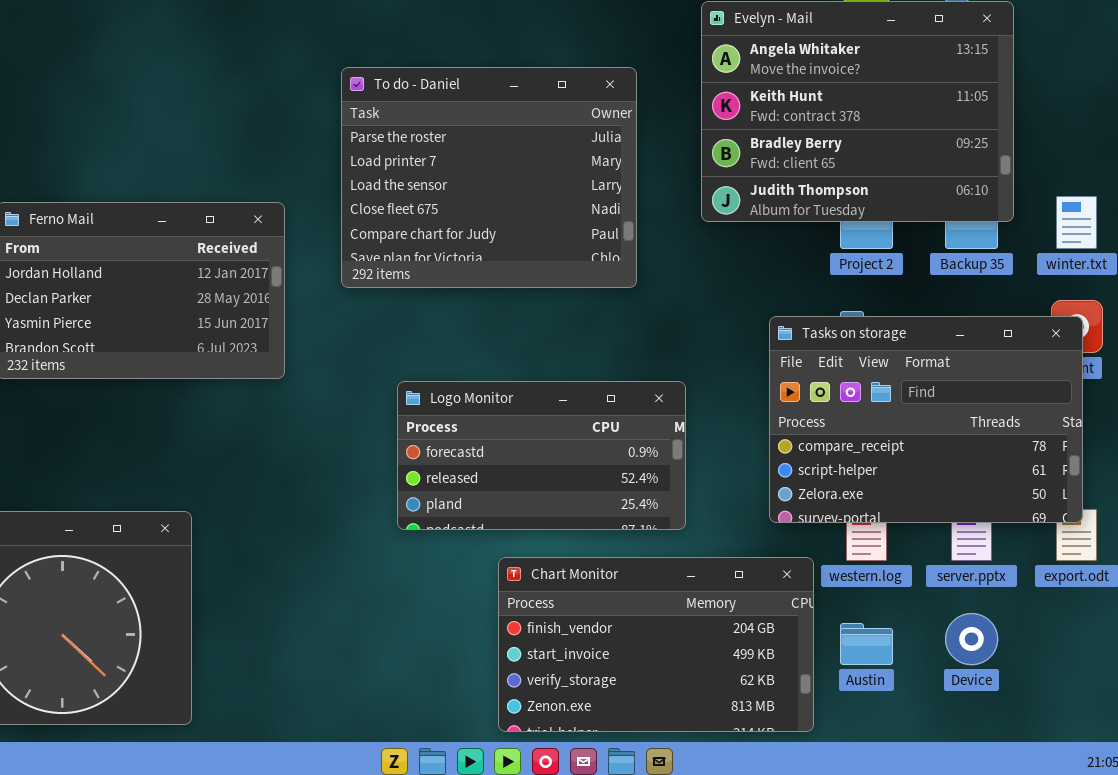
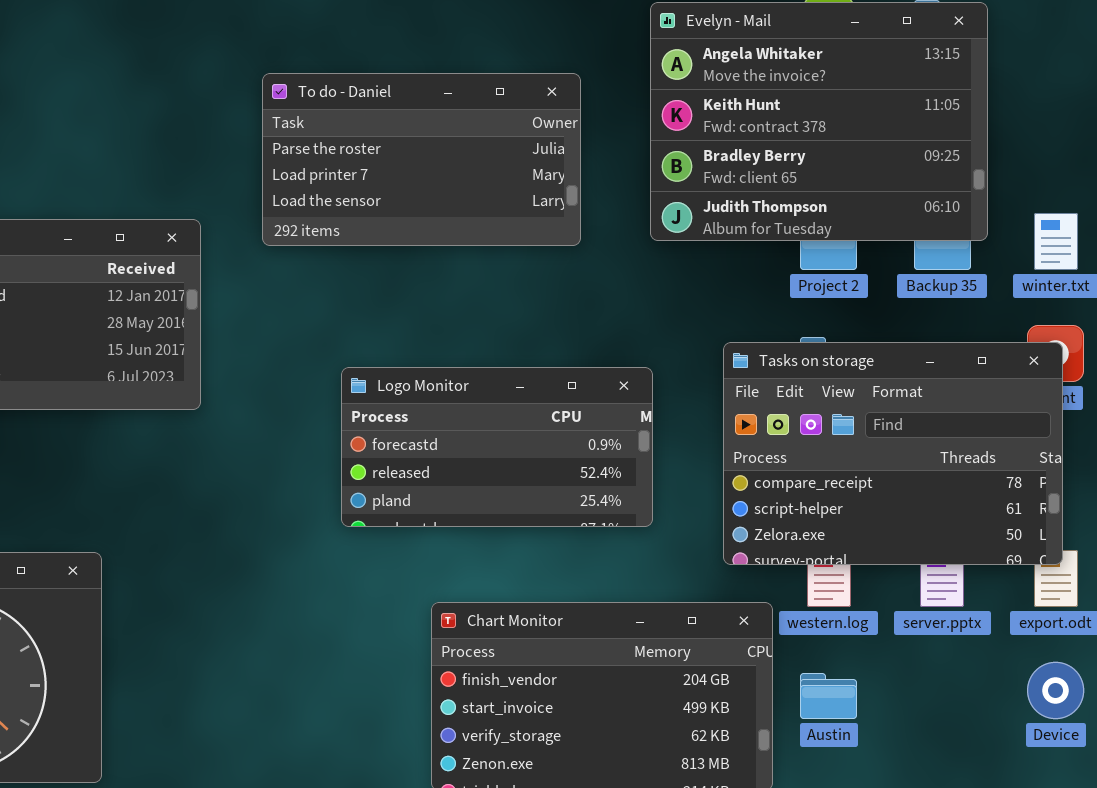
To do - Daniel: [341,67,637,288] -> [262,73,581,246], resized
Logo Monitor: [397,381,686,530] -> [341,367,653,527], moved
Device: [945,613,998,665] -> [1027,662,1084,719], moved

